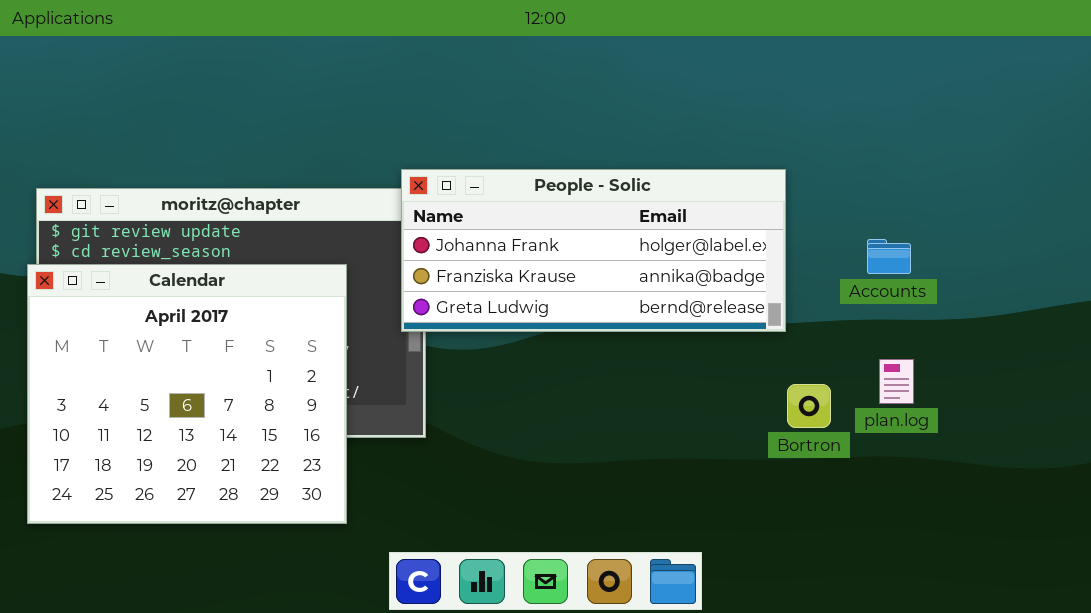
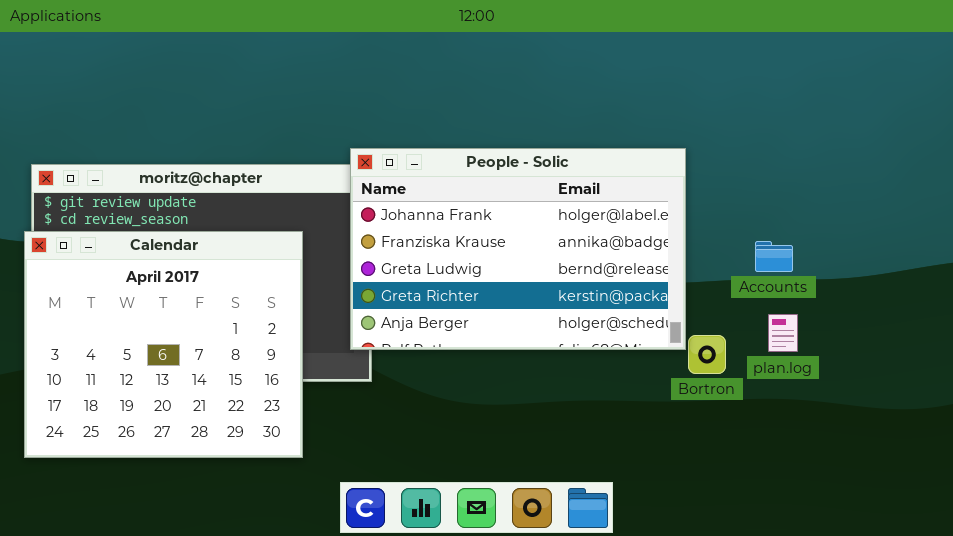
People - Solic: [401,169,786,332] -> [350,148,686,350], resized
Accounts: [867,239,911,274] -> [755,241,793,272], moved

